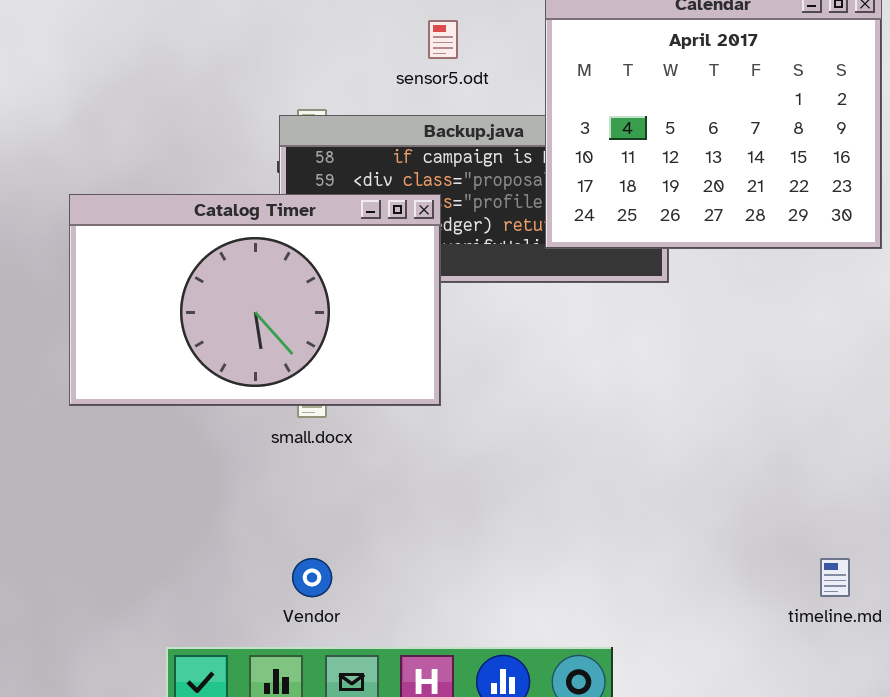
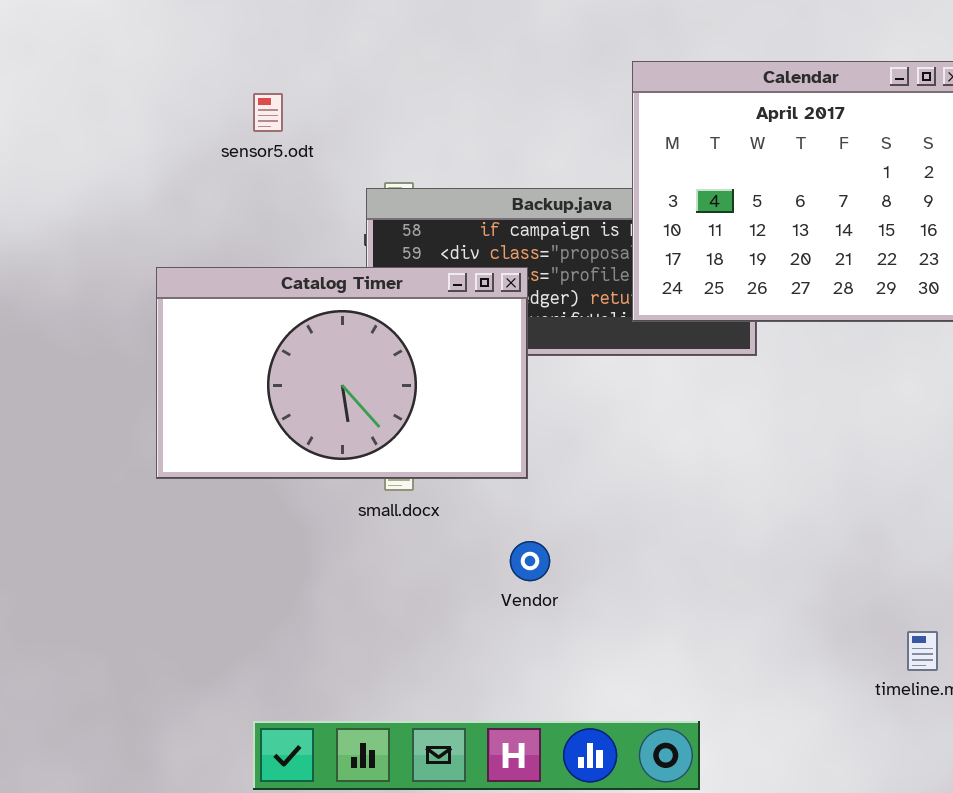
sensor5.odt: [428,20,458,59] -> [253,93,283,132], moved
Vendor: [292,558,332,597] -> [510,541,550,581], moved

